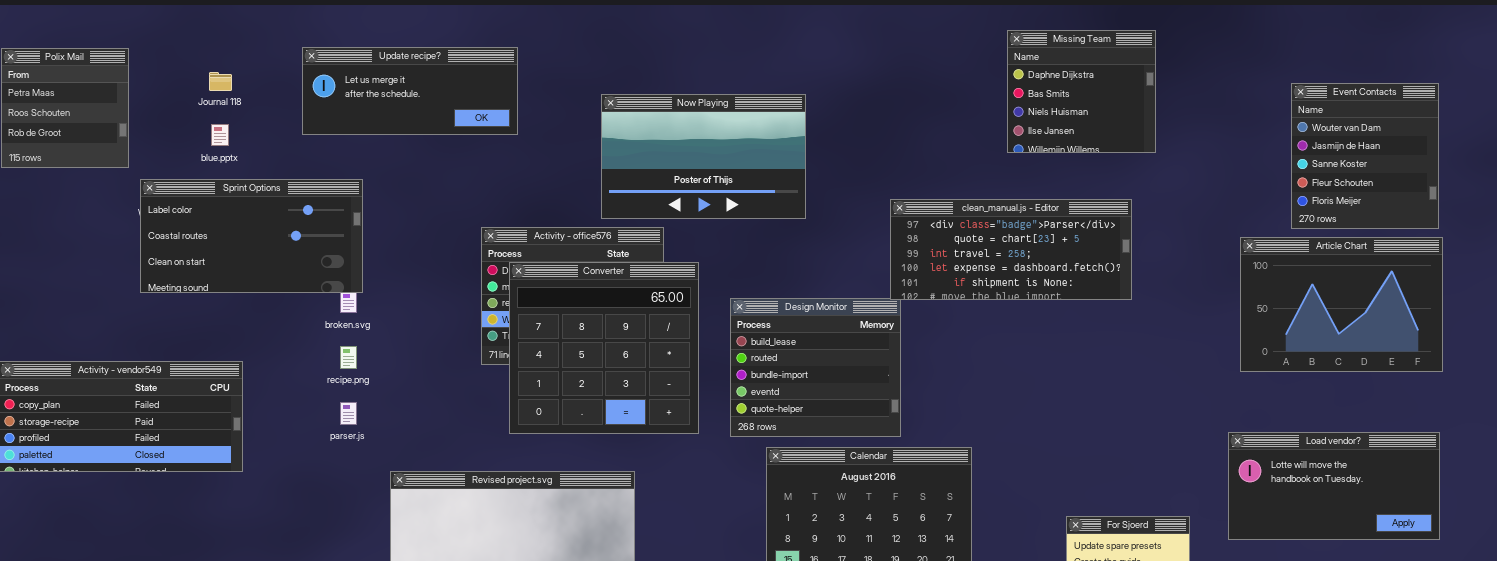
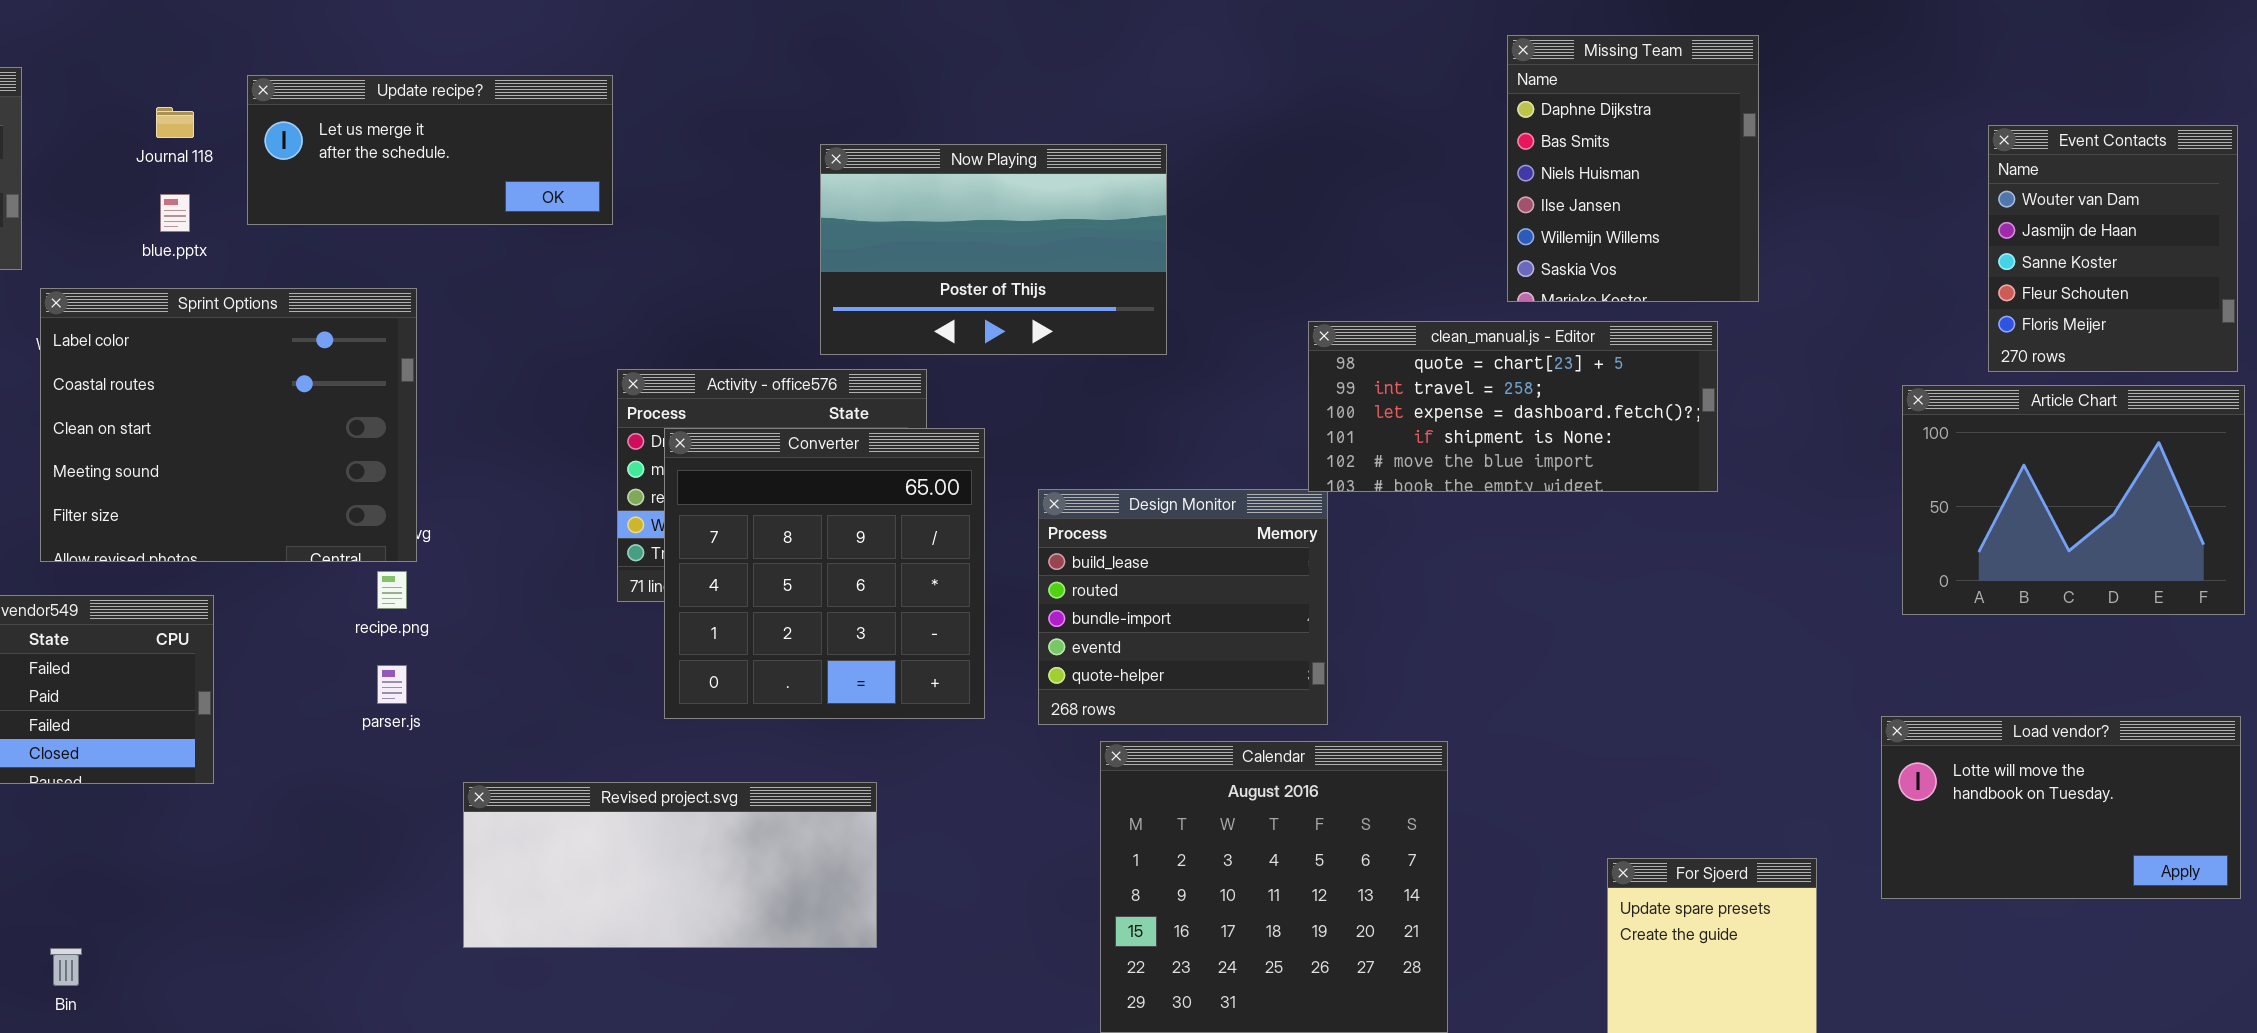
Missing Team: [1007,30,1156,153] -> [1507,35,1759,302], resized
Update recipe?: [302,47,518,135] -> [247,75,613,225], moved
Sprint Options: [140,179,363,293] -> [40,288,417,562], resized
clean_manual.js - Editor: [890,199,1132,300] -> [1308,321,1718,492], scrolled down 1 row

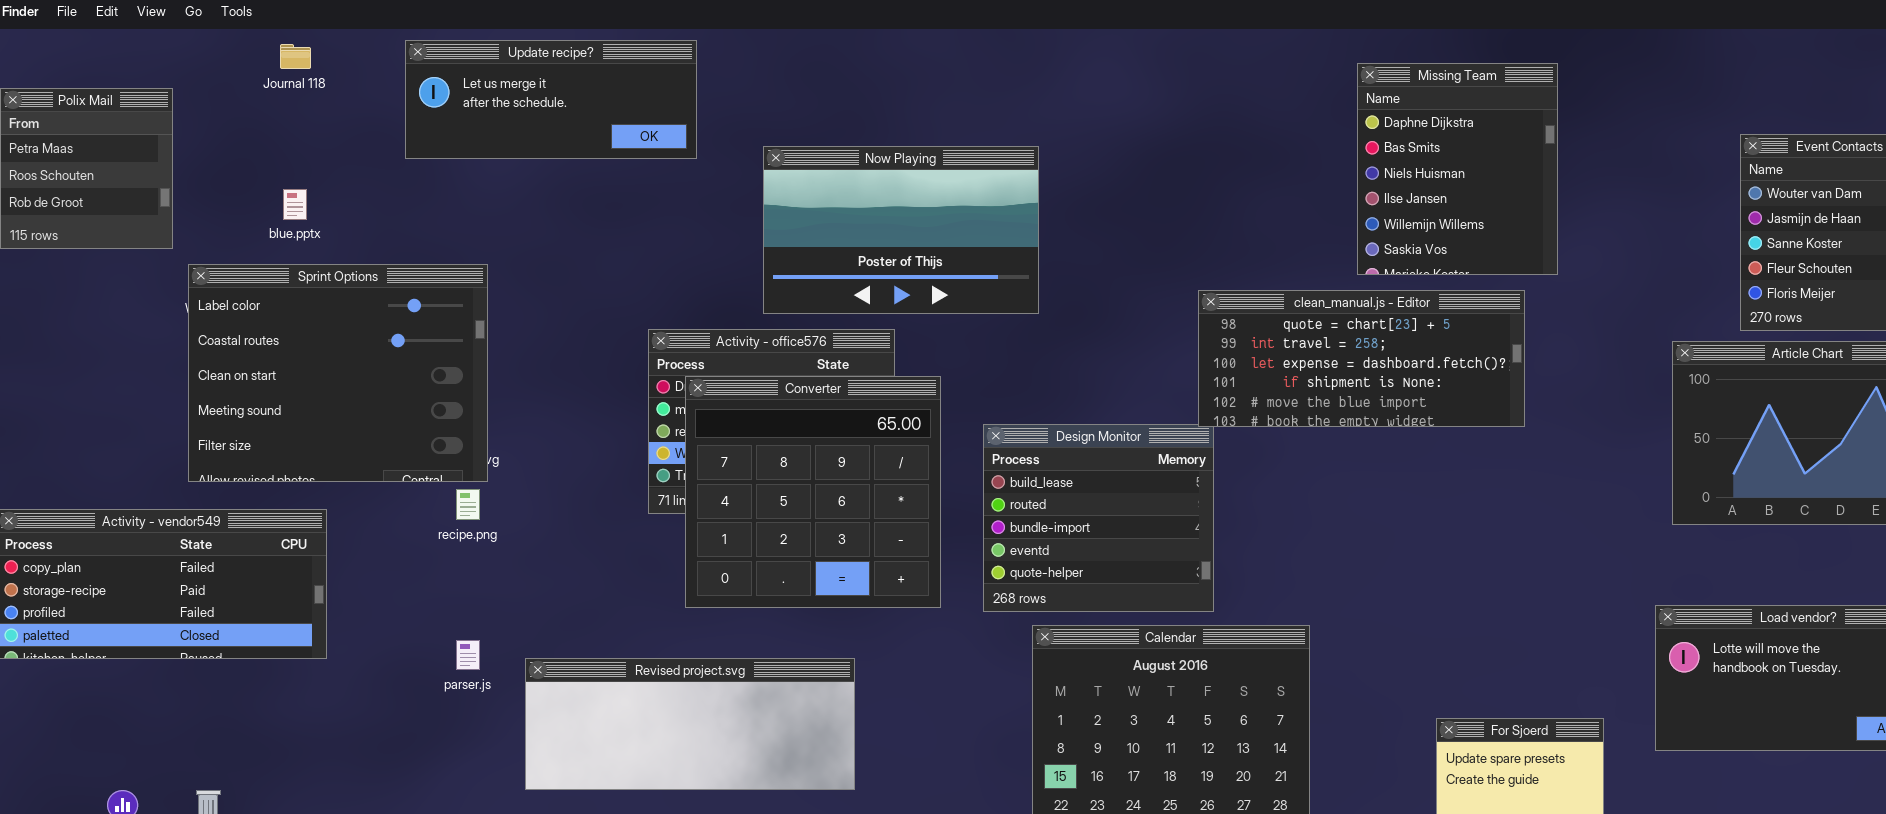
Update recipe?: [247,75,613,225] -> [405,40,697,159], moved
Journal 118: [156,107,194,138] -> [280,44,311,69], moved
Now Playing: [820,144,1167,355] -> [763,146,1039,314], moved
parser.js: [377,665,407,704] -> [456,640,480,670], moved

